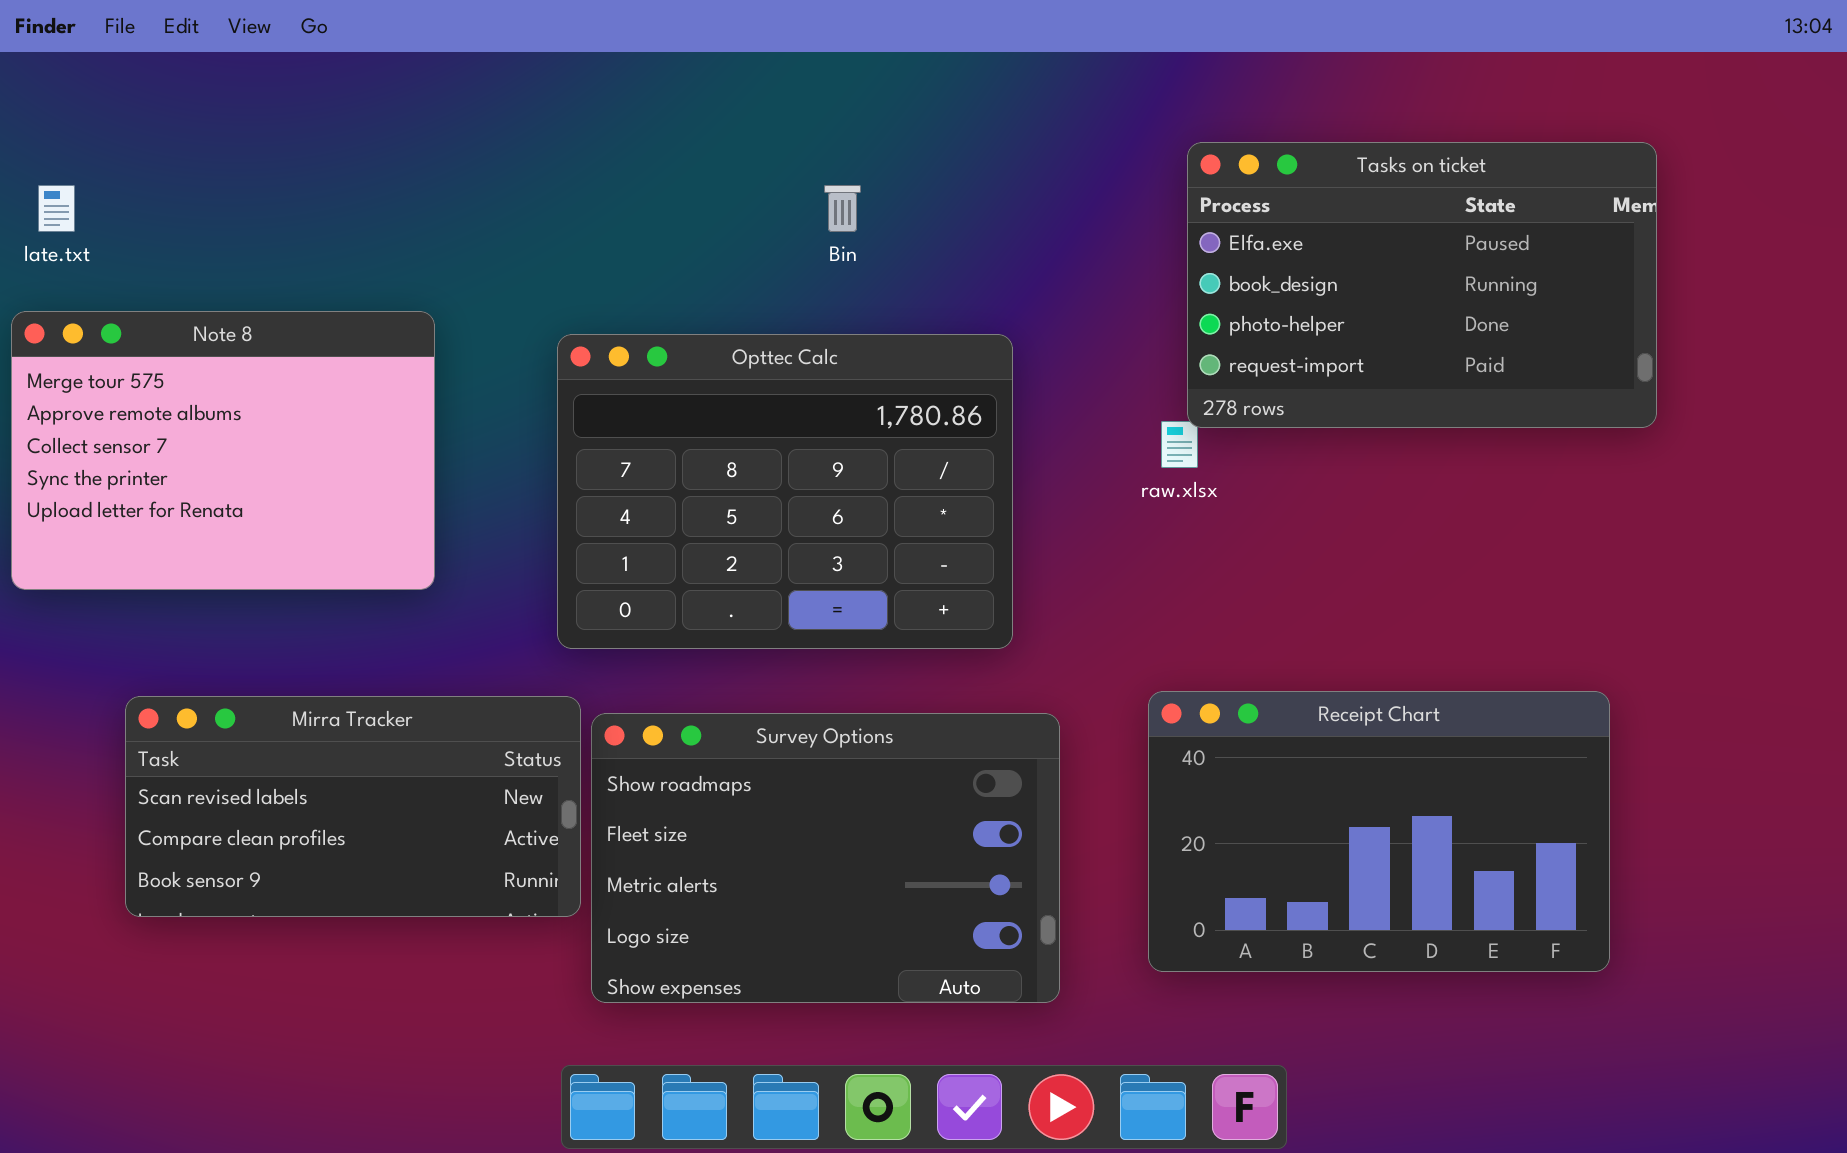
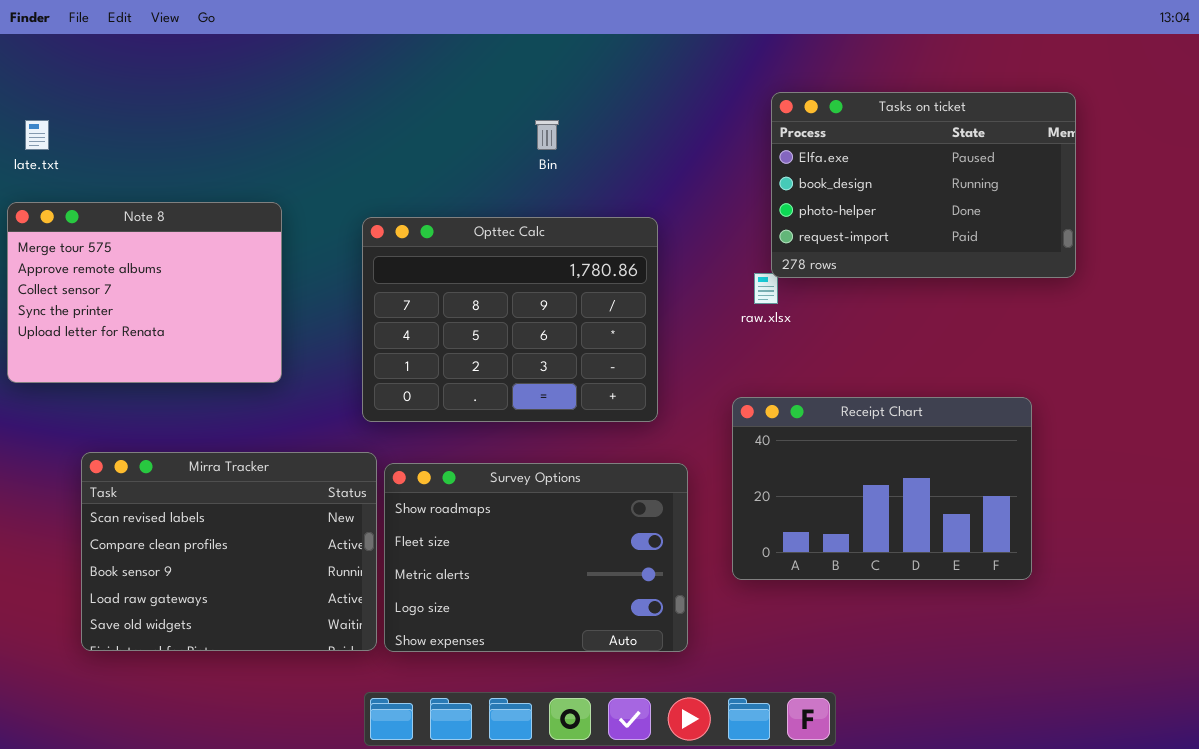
Receipt Chart: [1148,691,1610,972] -> [732,397,1032,580], moved
Mirra Tracker: [125,696,581,917] -> [81,452,377,651], resized

